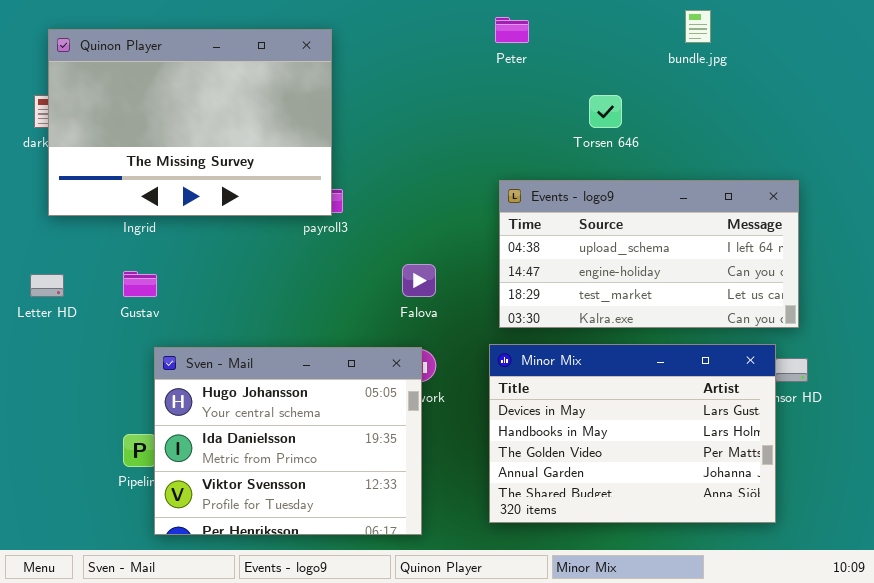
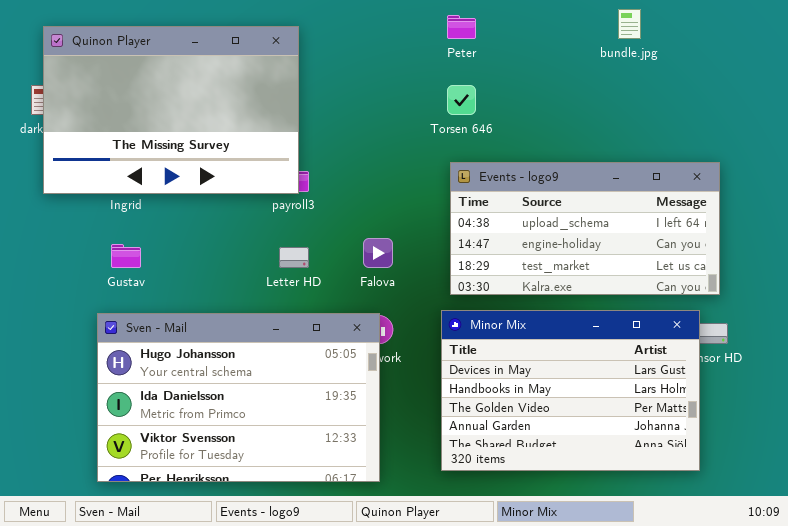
Torsen 646: [589,95,622,128] -> [447,85,476,115], moved
Letter HD: [30,274,64,297] -> [279,247,309,268], moved
Sven - Mail: [154,347,422,535] -> [97,313,380,482], resized

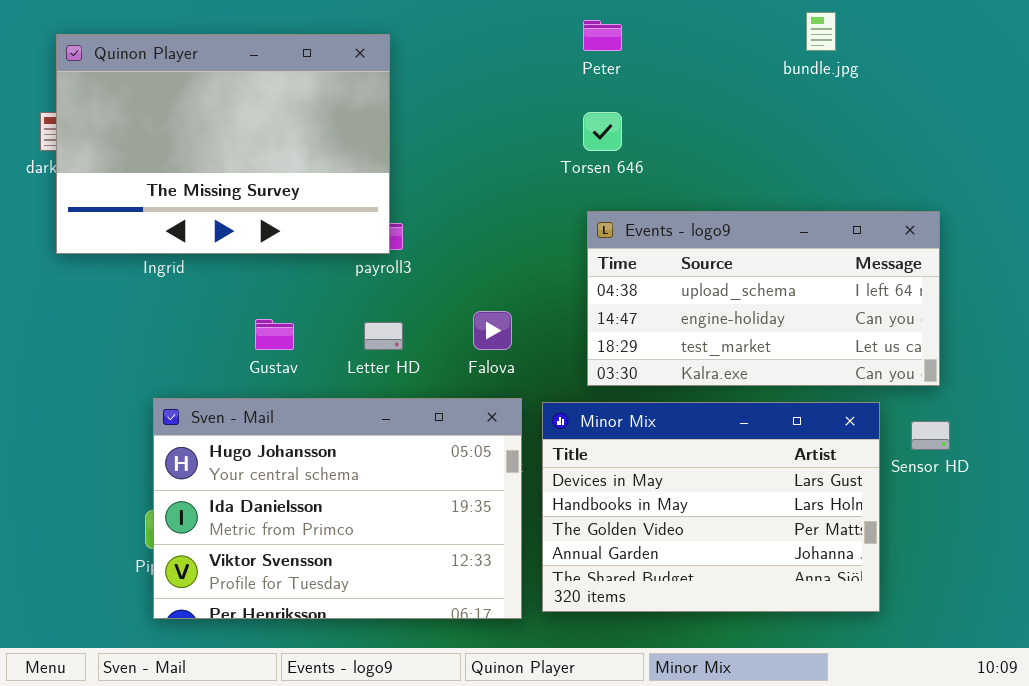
Gustav: [111,244,141,268] -> [255,319,294,350], moved
Minor Mix: [441,310,700,471] -> [542,402,880,612], moved
Sven - Mail: [97,313,380,482] -> [153,398,522,619], moved

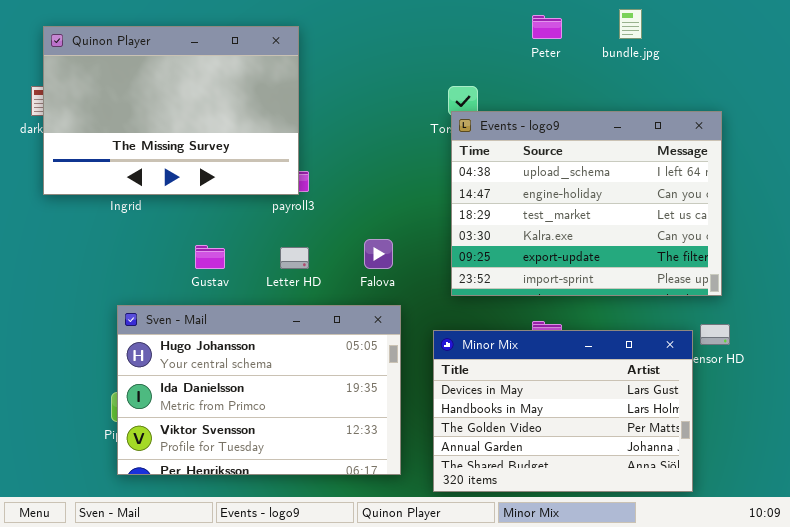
Peter: [583,20,622,51] -> [532,15,562,39], moved
Events - logo9: [587,211,940,386] -> [451,111,722,296], resized
Minor Mix: [542,402,880,612] -> [433,330,693,492], moved

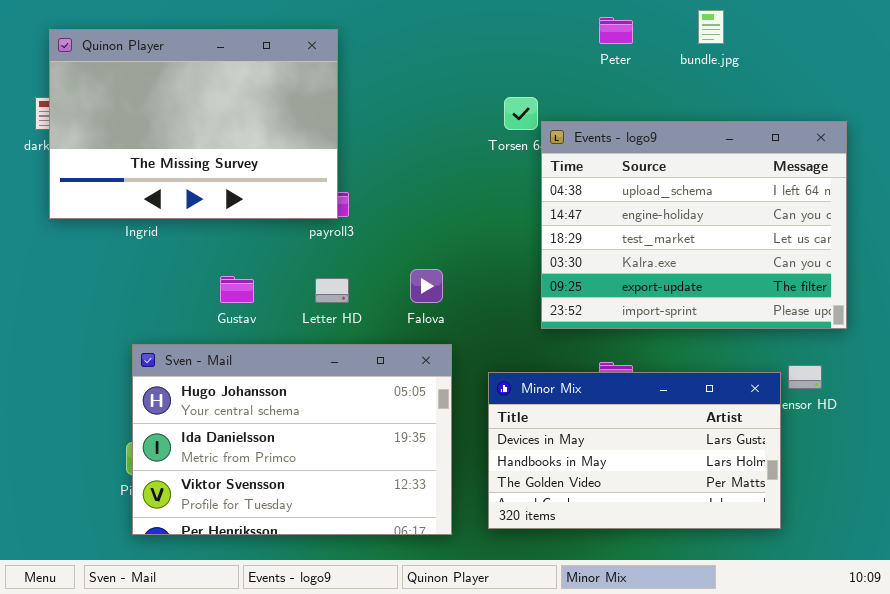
Events - logo9: [451,111,722,296] -> [541,121,847,329], moved
Minor Mix: [433,330,693,492] -> [488,372,781,529], resized

